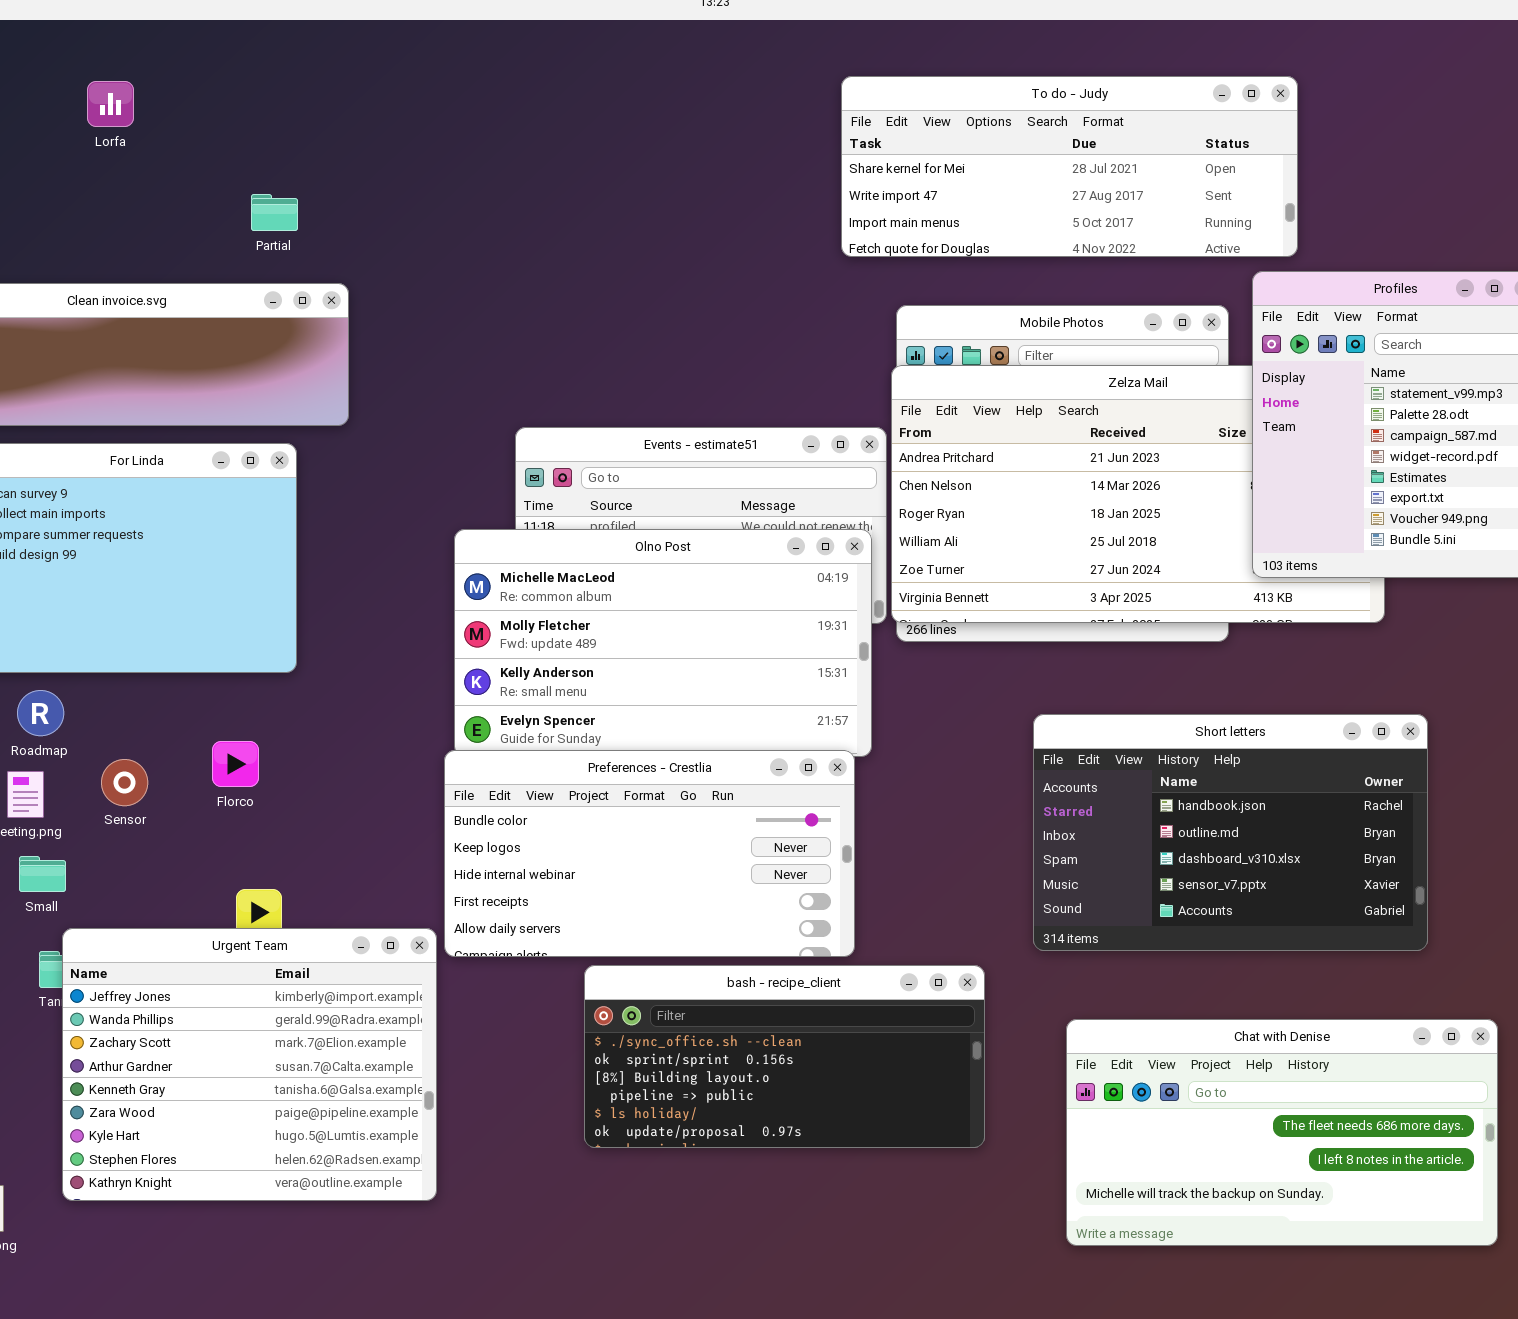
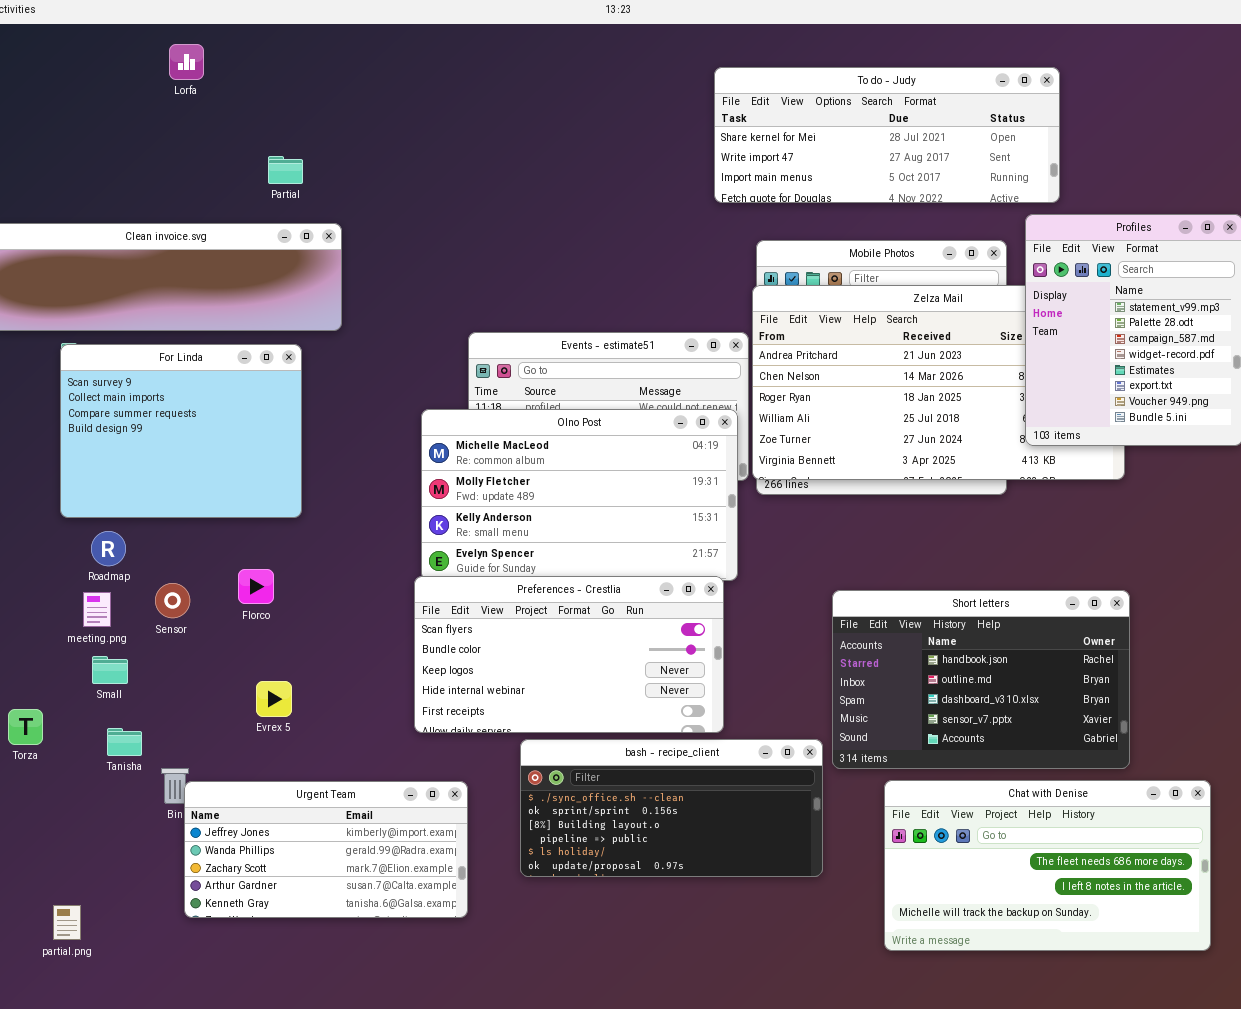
Lorfa: [87,81,134,127] -> [169,44,204,80], moved
Short letters: [1033,714,1428,951] -> [832,590,1130,769], moved
Preferences - Crestlia: [444,750,855,957] -> [414,576,724,733], scrolled up 1 row
Urgent Team: [62,928,437,1201] -> [184,781,468,918], moved, resized

